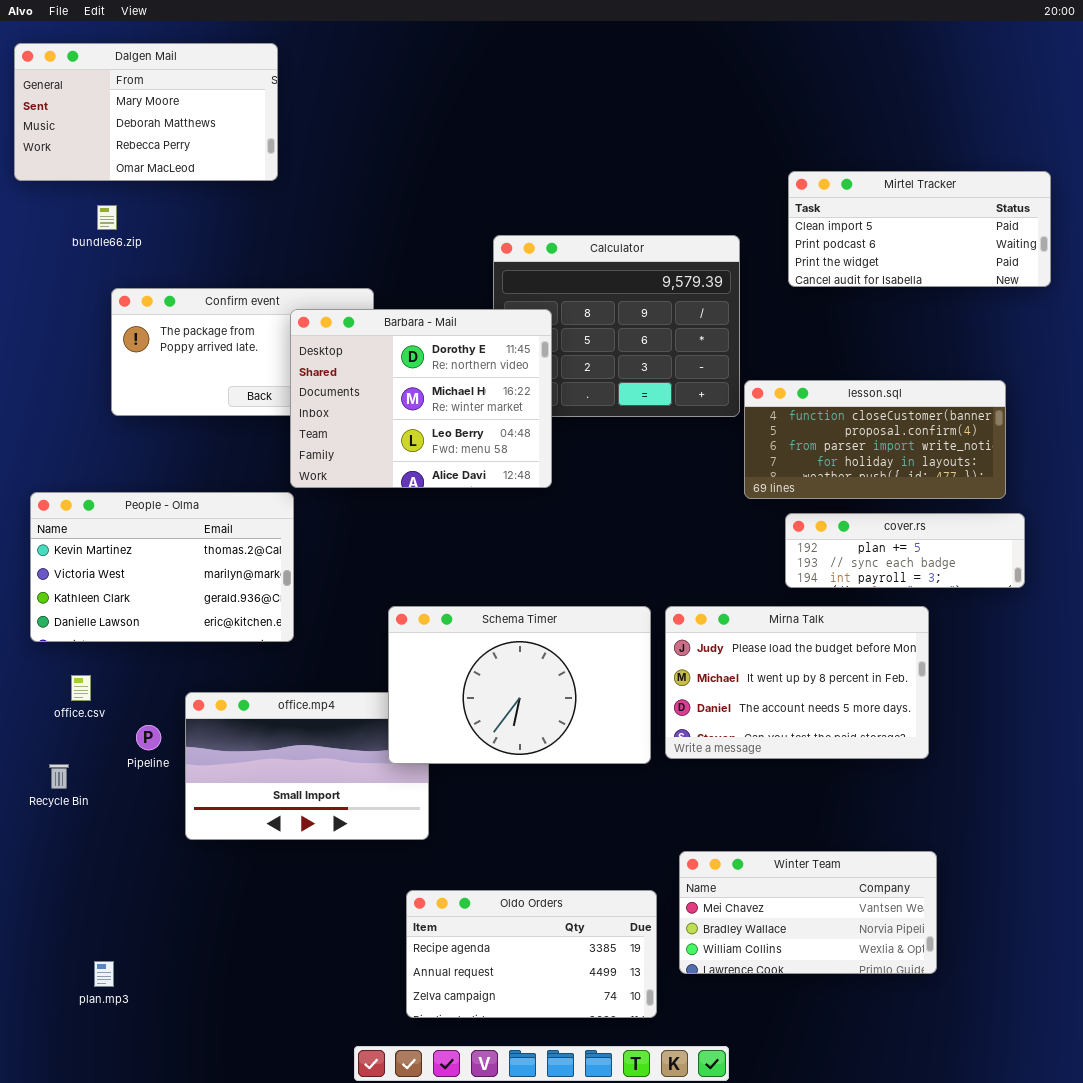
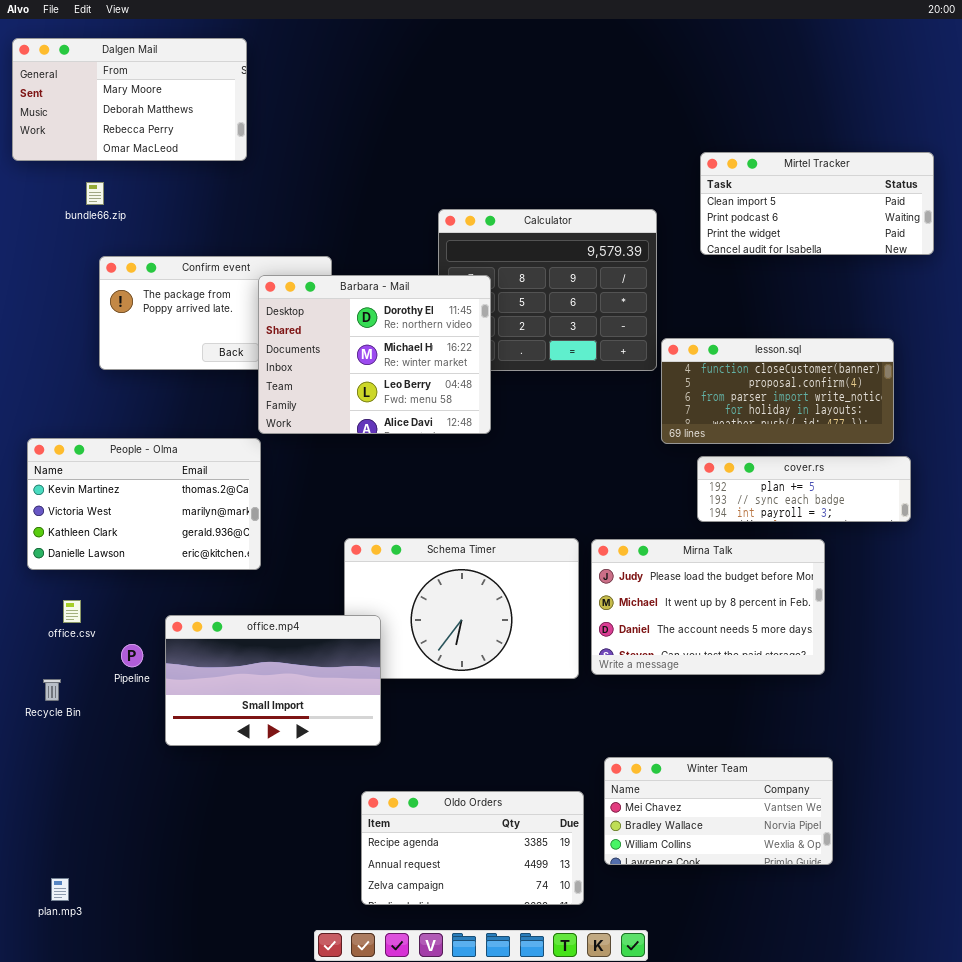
office.mp4: [185,692,429,840] -> [165,615,381,746], raised
plan.mp3: [94,961,114,987] -> [51,878,69,901], moved

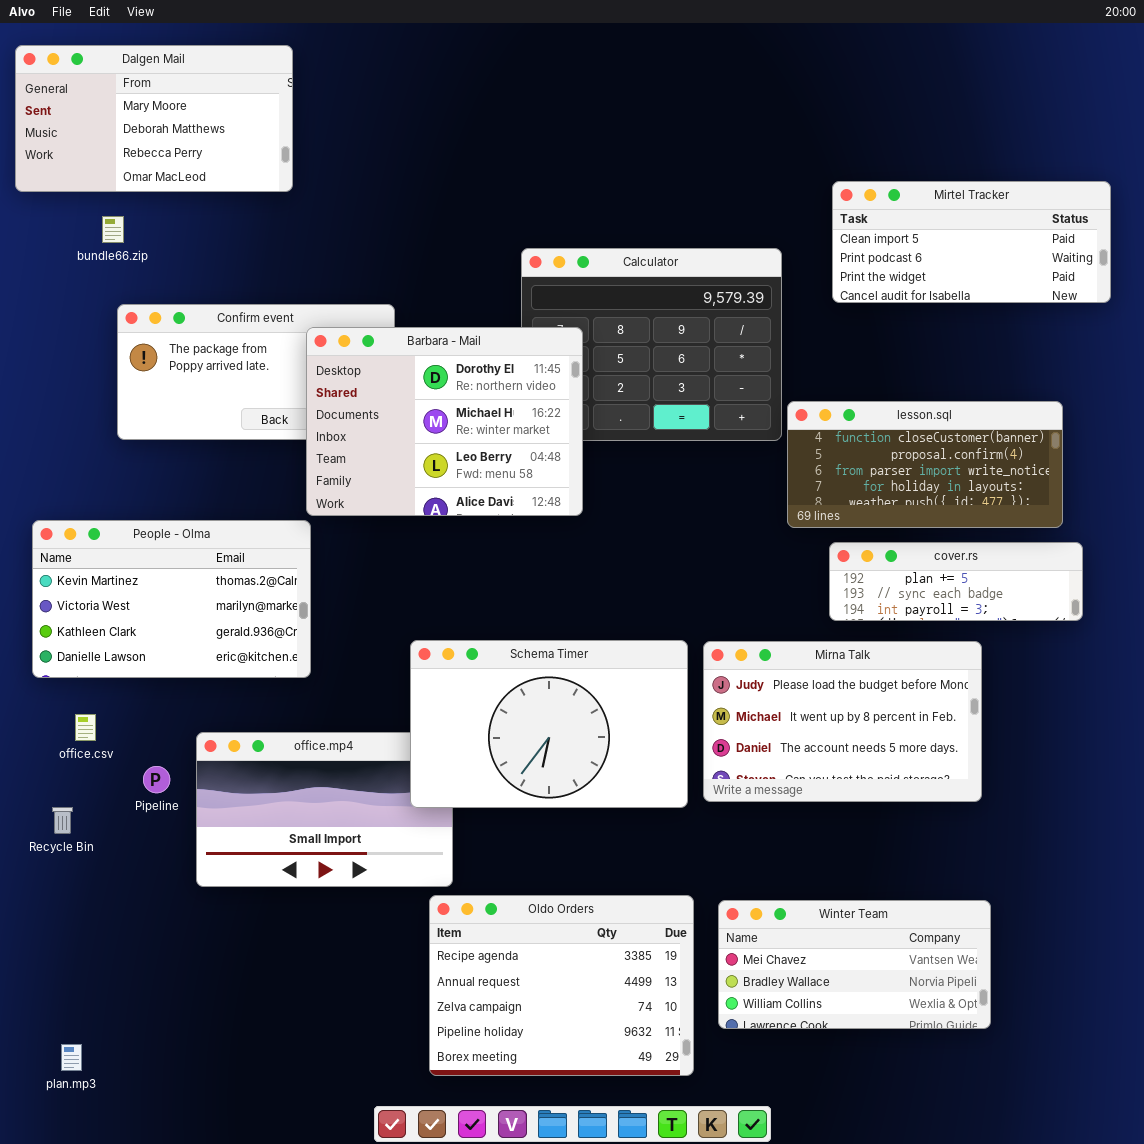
Schema Timer: [344,538,579,679] -> [410,640,688,808], raised
Oldo Orders: [361,791,584,905] -> [429,895,694,1076], resized

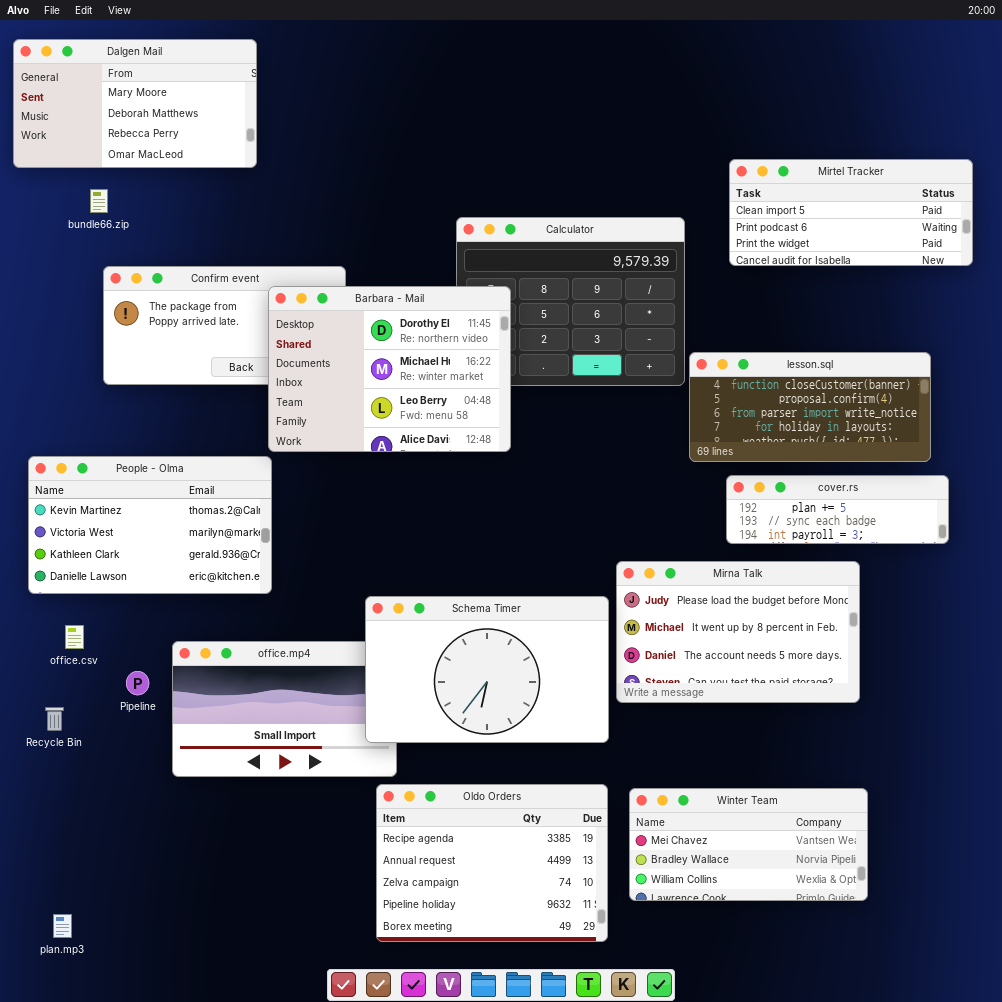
Schema Timer: [410,640,688,808] -> [365,596,609,743], moved

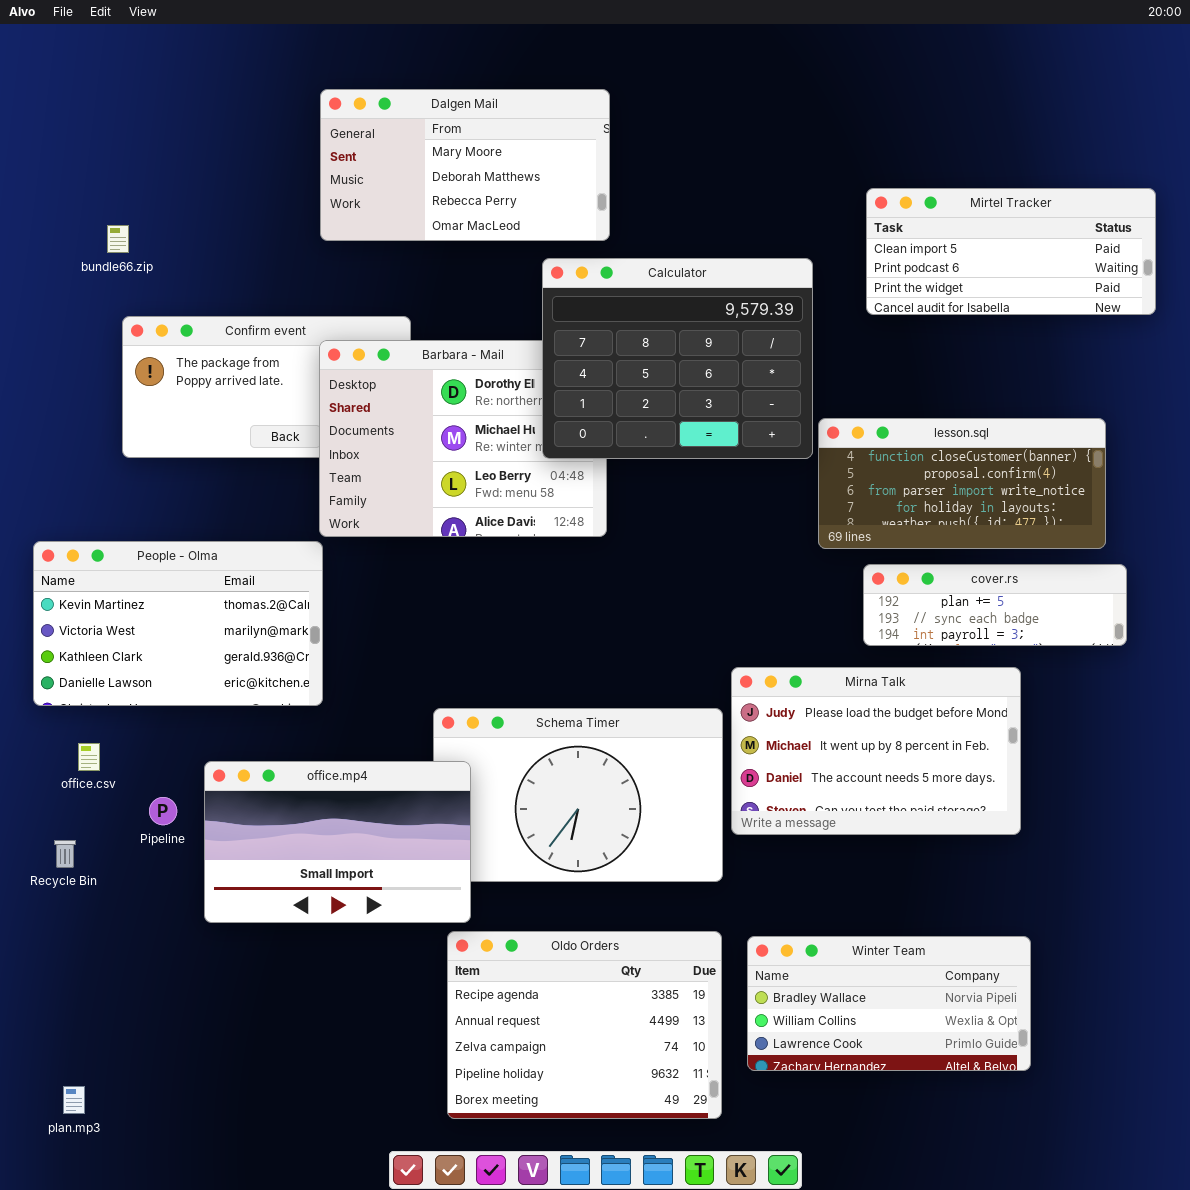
Dalgen Mail: [13,39,257,168] -> [320,89,610,241], moved
Calculator: [456,217,685,386] -> [542,258,813,459], raised
office.mp4: [172,641,397,777] -> [204,761,471,923], raised
Winter Team: [629,788,868,901] -> [747,936,1031,1071], scrolled down 1 row

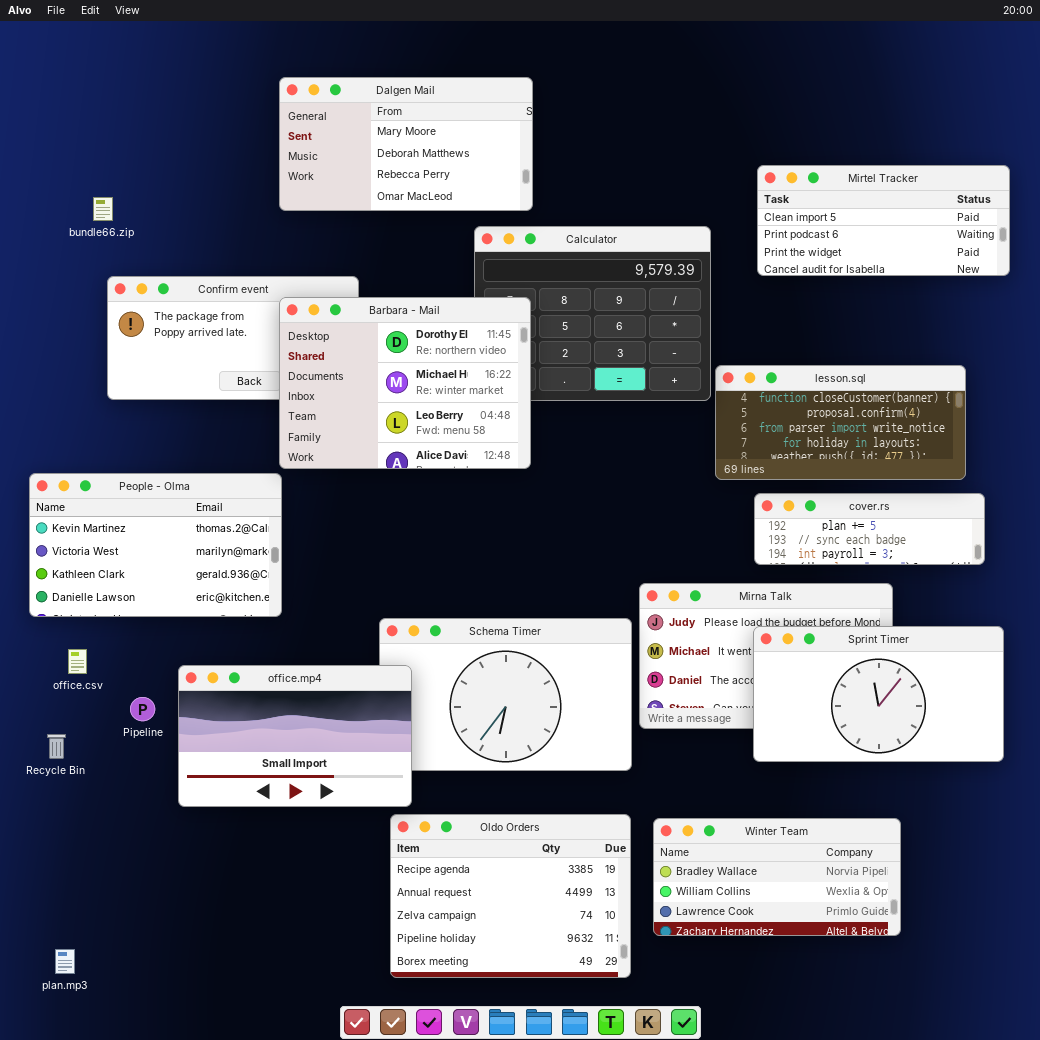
Barbara - Mail: [319,340,607,537] -> [279,297,531,469], raised
Sprint Timer: none -> [753,626,1004,762], opened

